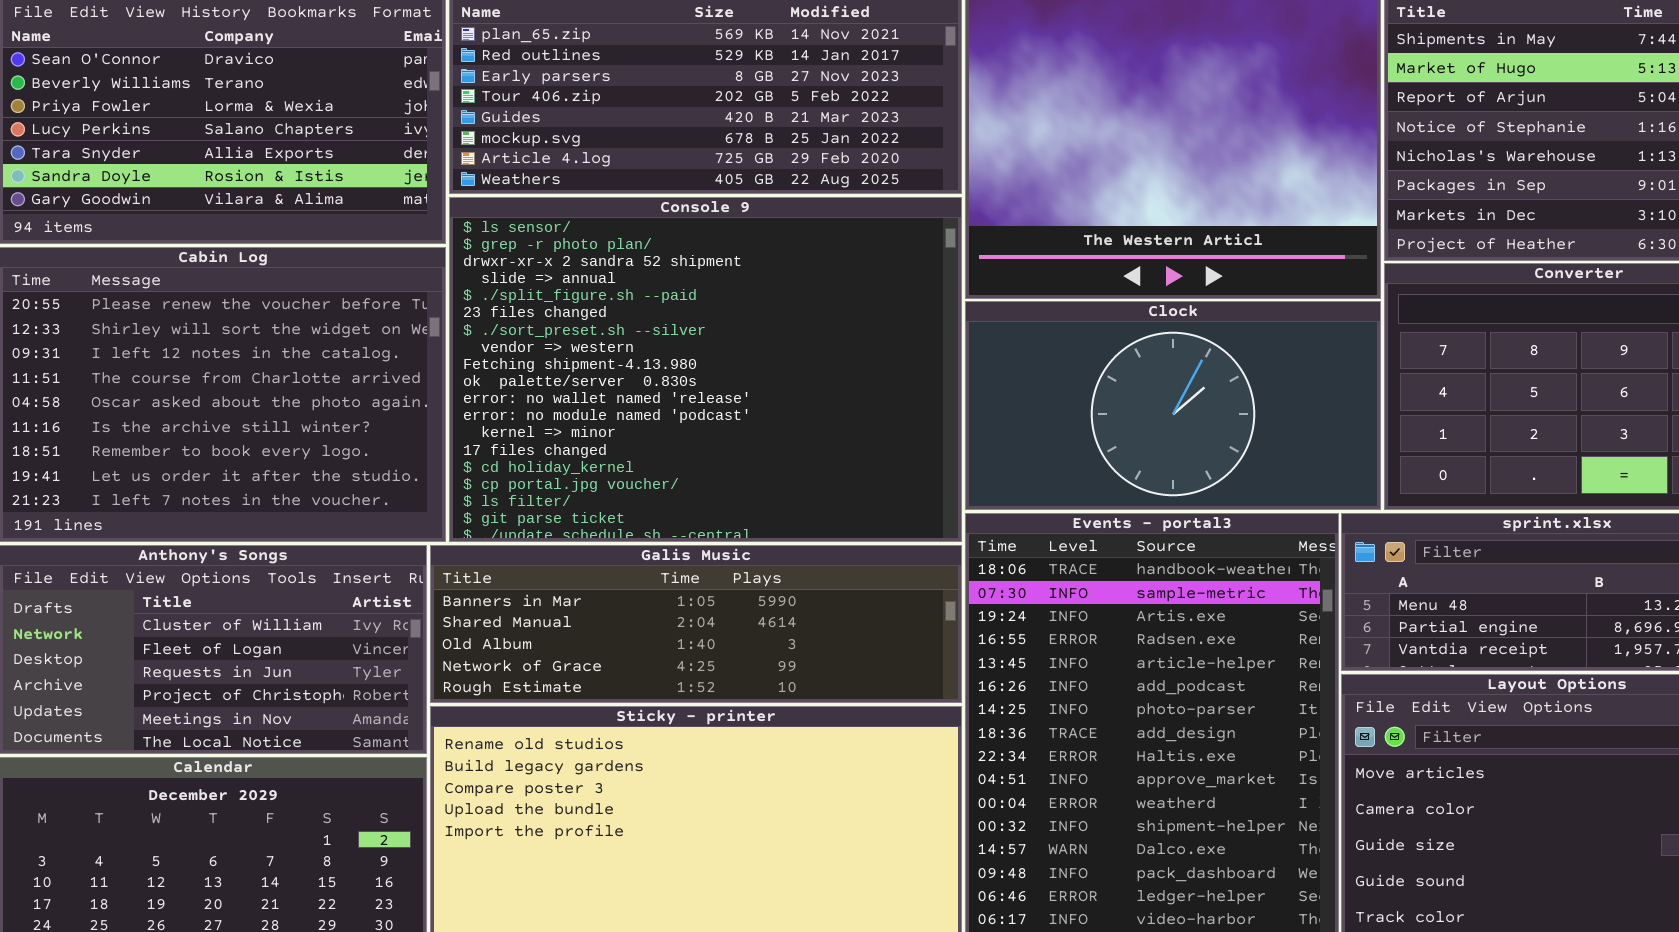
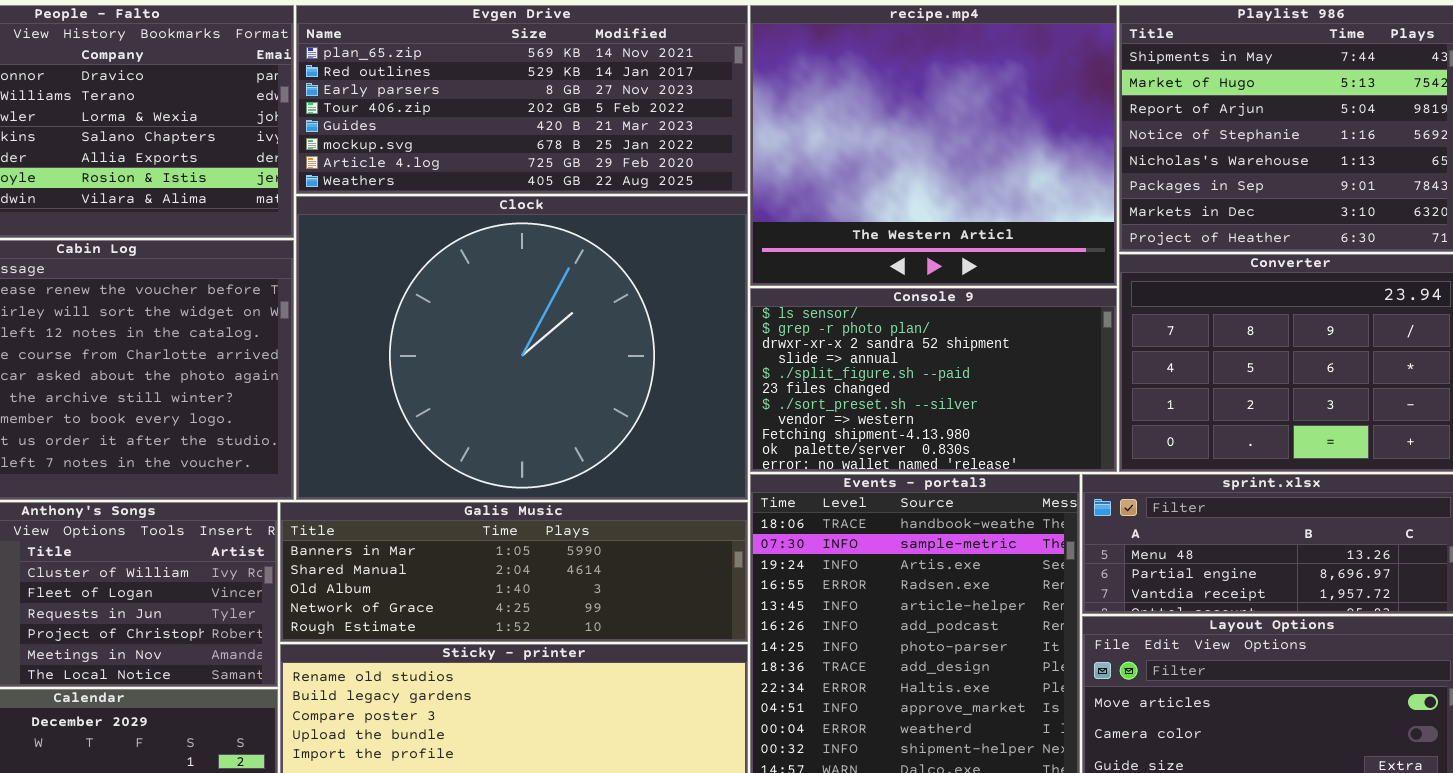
Console 9: [449,197,962,542] -> [750,288,1117,472], moved, resized
Clock: [965,301,1381,510] -> [296,196,748,500], moved, resized

